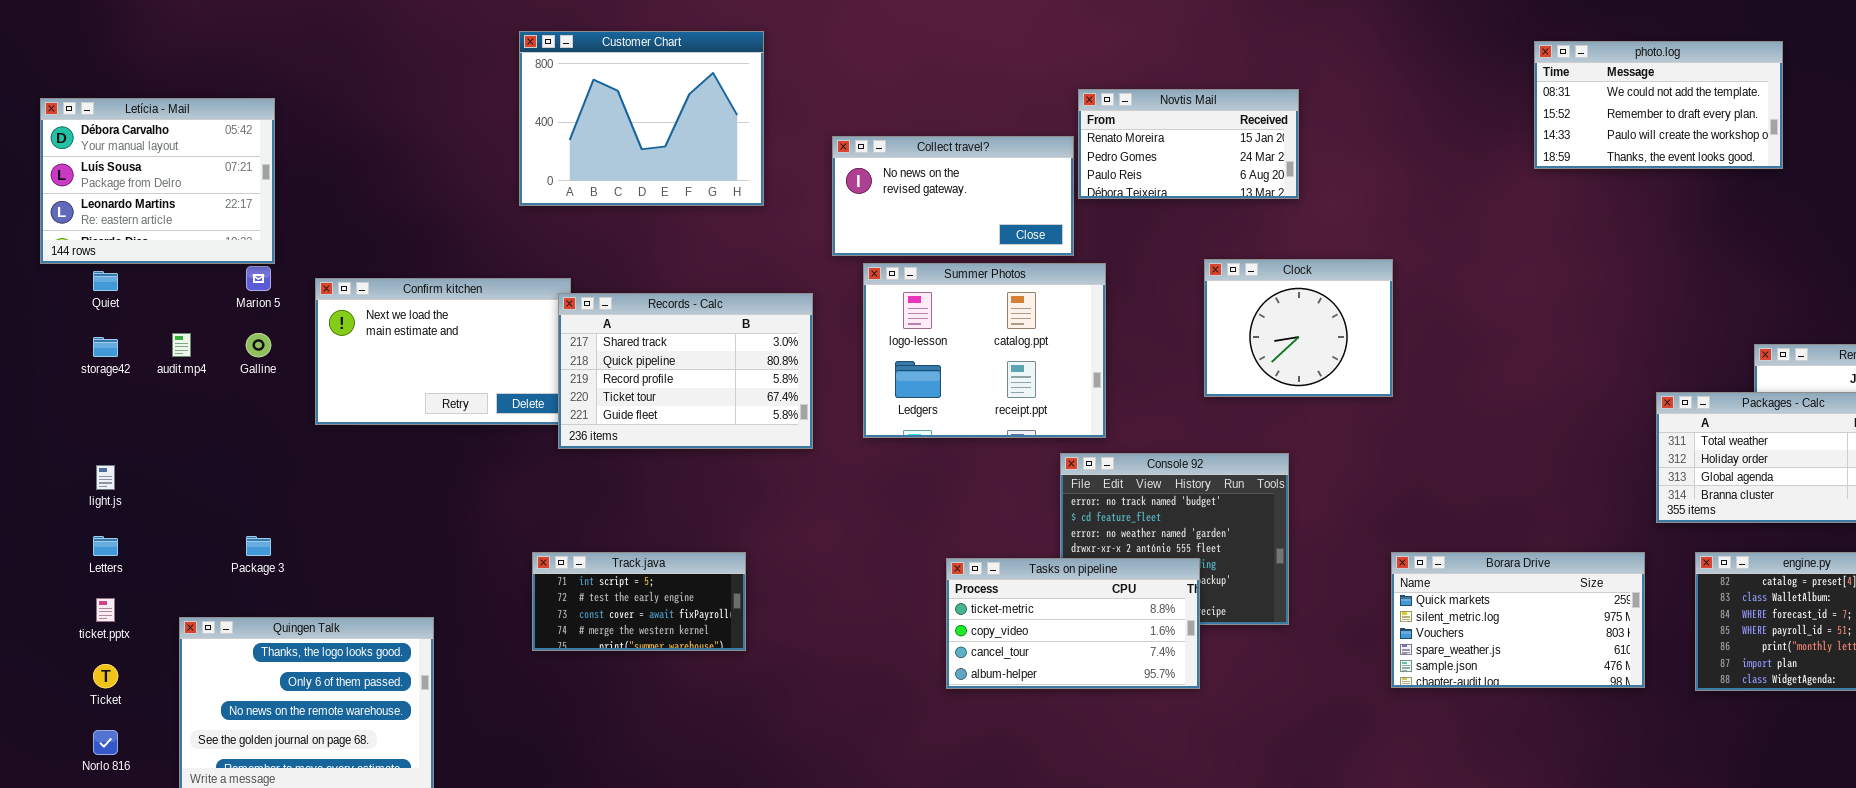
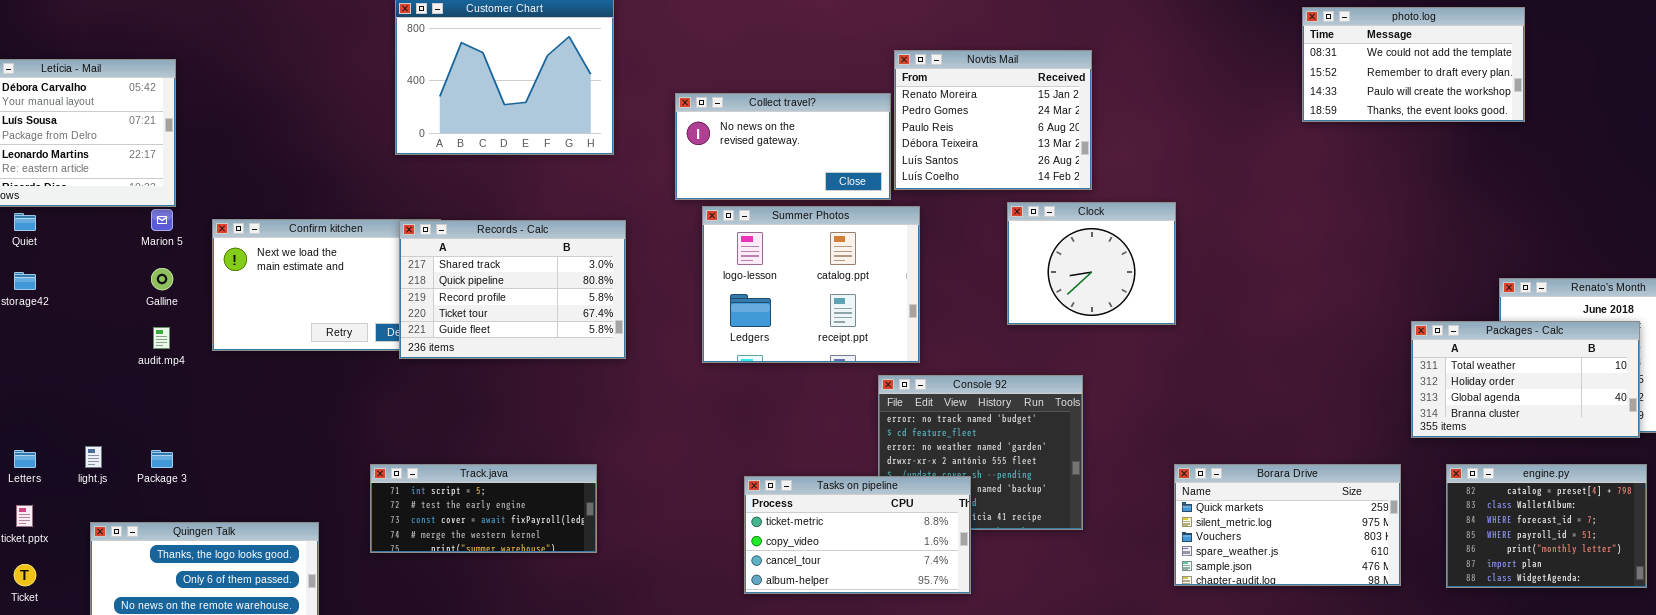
Novtis Mail: [1078,89,1299,199] -> [894,50,1092,190], resized
Records - Calc: [558,293,813,449] -> [399,220,626,359], moved
audit.mp4: [172,333,191,357] -> [153,327,170,349], moved
light.js: [96,465,115,490] -> [85,446,102,468], moved
Track.java: [532,552,746,651] -> [370,464,597,553], resized
Tasks on pipeline: [946,558,1200,689] -> [744,476,971,594], moved

